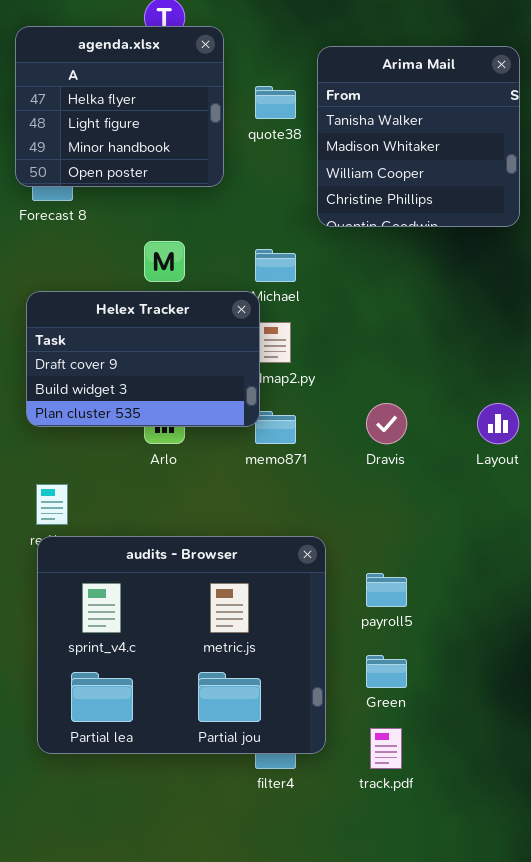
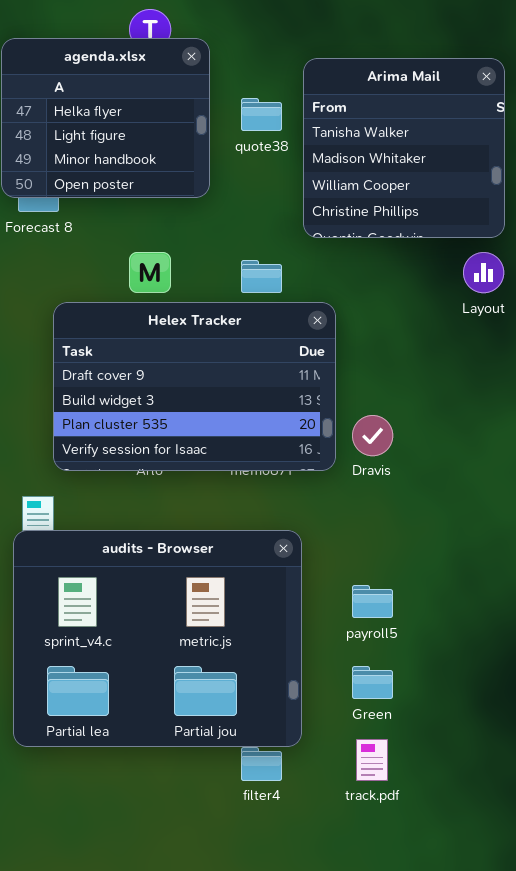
Helex Tracker: [26,291,260,427] -> [53,302,336,471], moved, resized
Layout: [477,403,519,444] -> [463,252,504,293], moved
audits - Browser: [37,536,326,754] -> [13,530,302,747], moved

